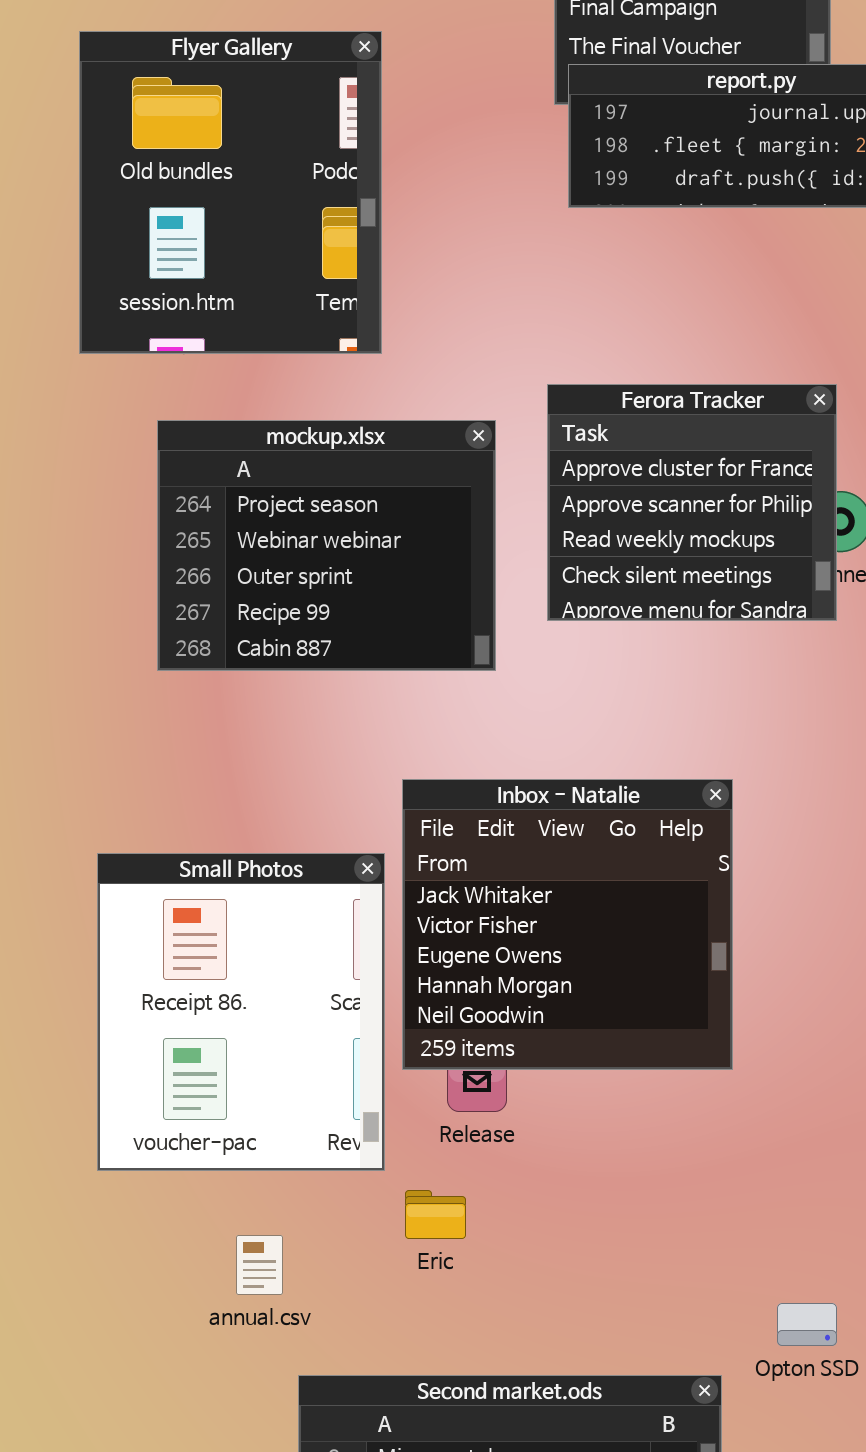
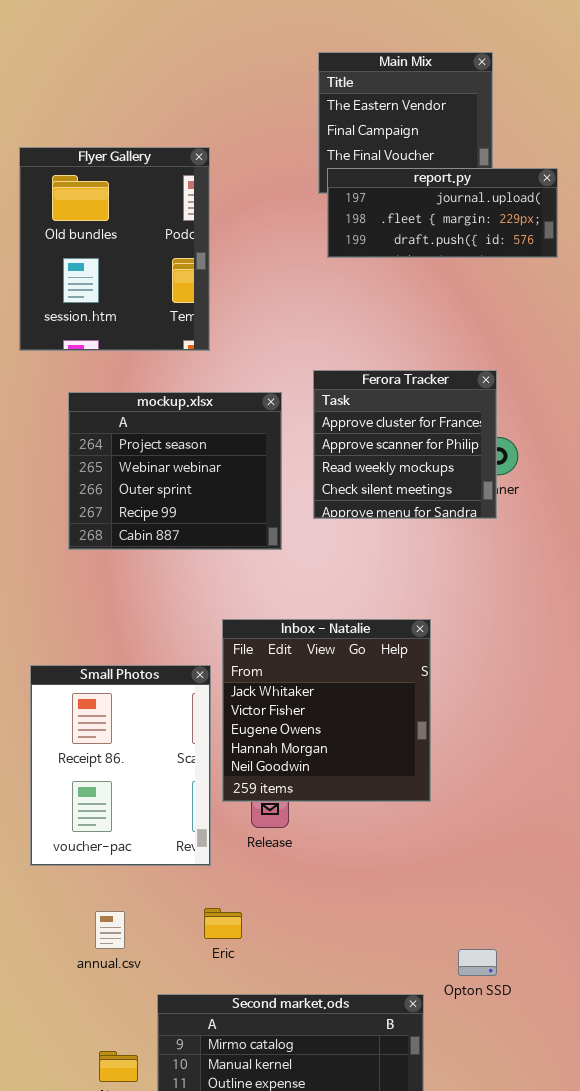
Eric: [405,1190,466,1239] -> [204,908,242,939], moved
annual.csv: [236,1235,283,1295] -> [95,911,125,949], moved

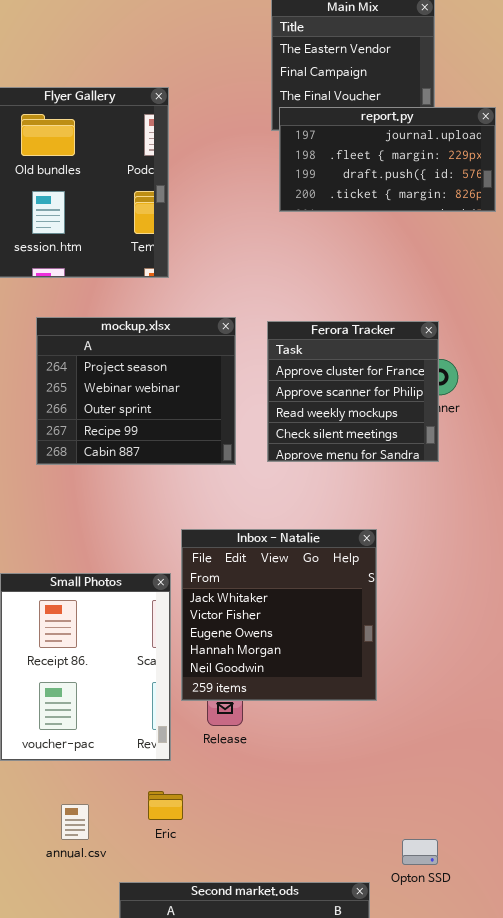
report.py: [327,168,558,258] -> [279,107,496,212], resized
Ferora Tracker: [313,370,497,519] -> [267,321,439,462], moved
Eric: [204,908,242,939] -> [148,791,183,820], moved

